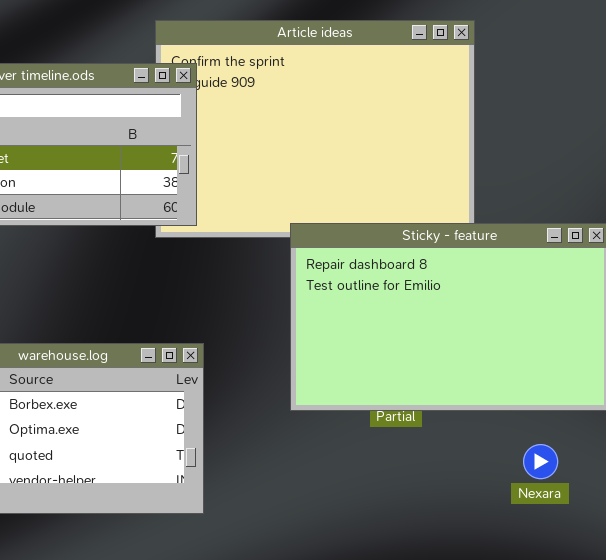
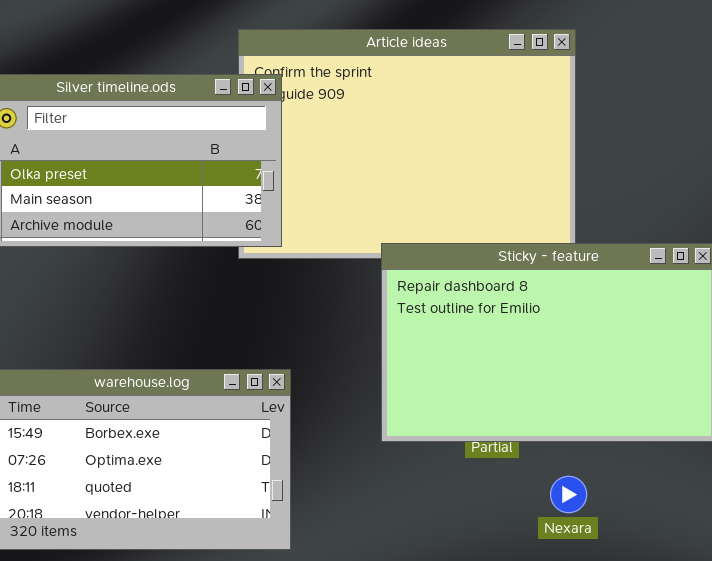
Nexara: [523,444,558,479] -> [550,476,587,513], moved

